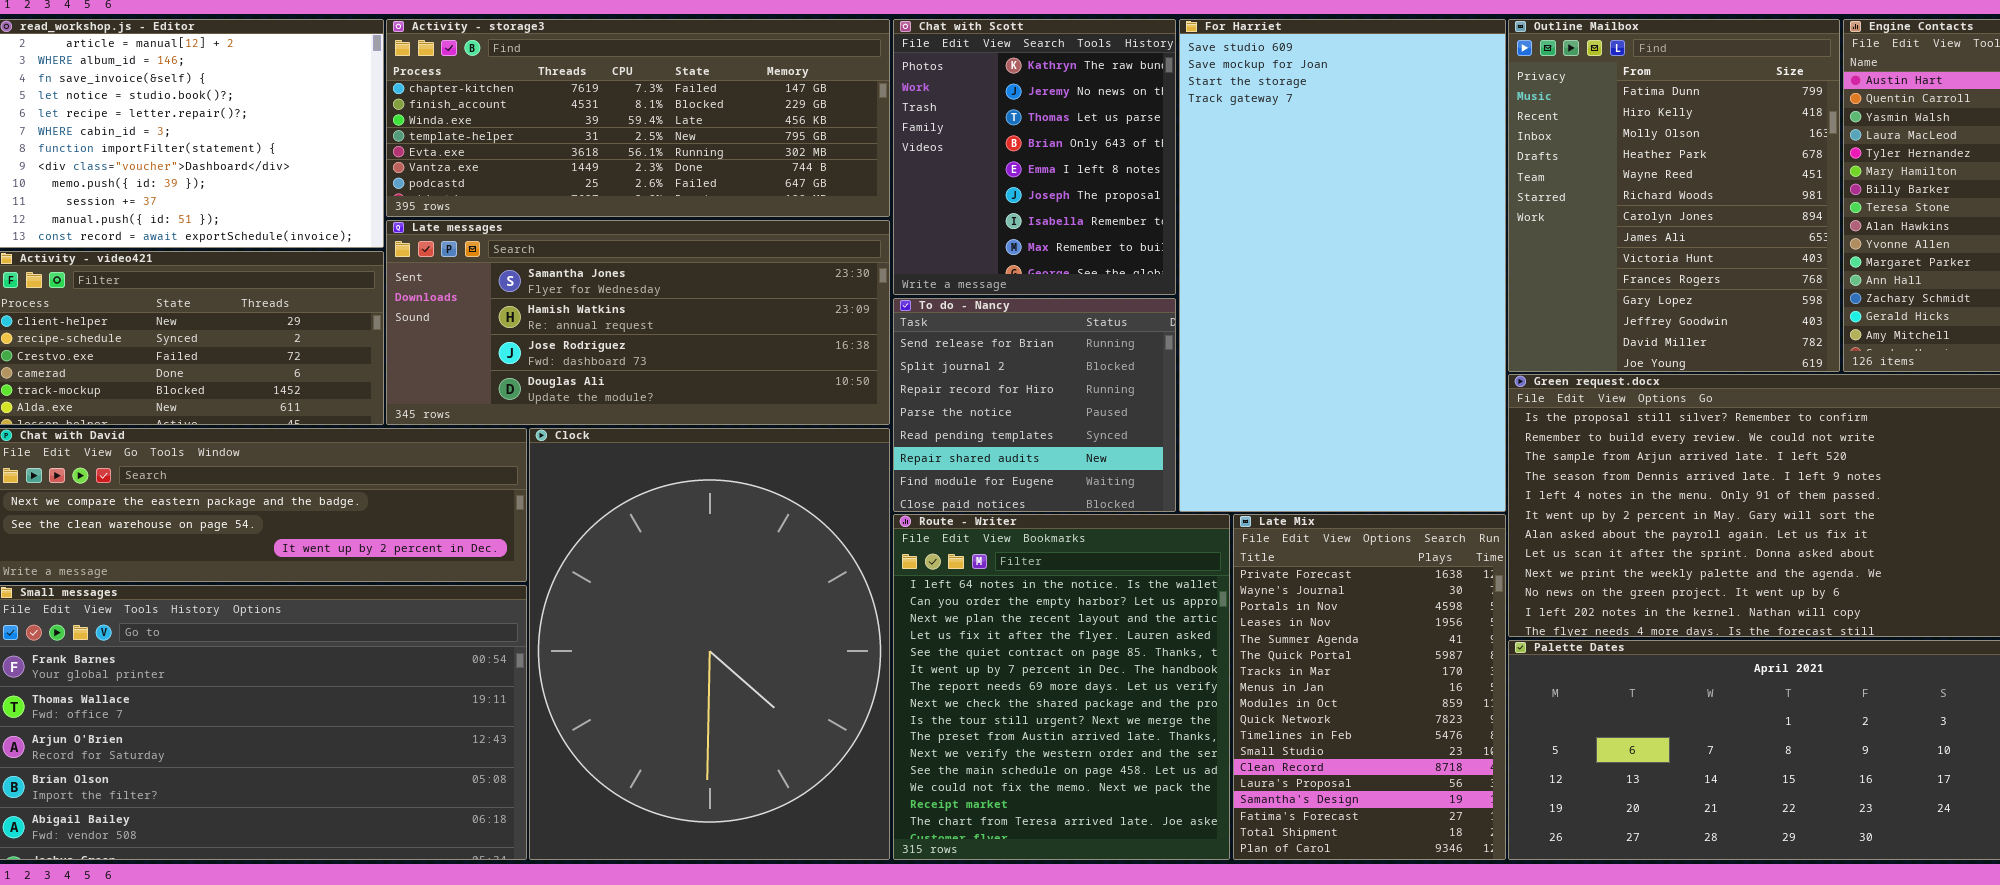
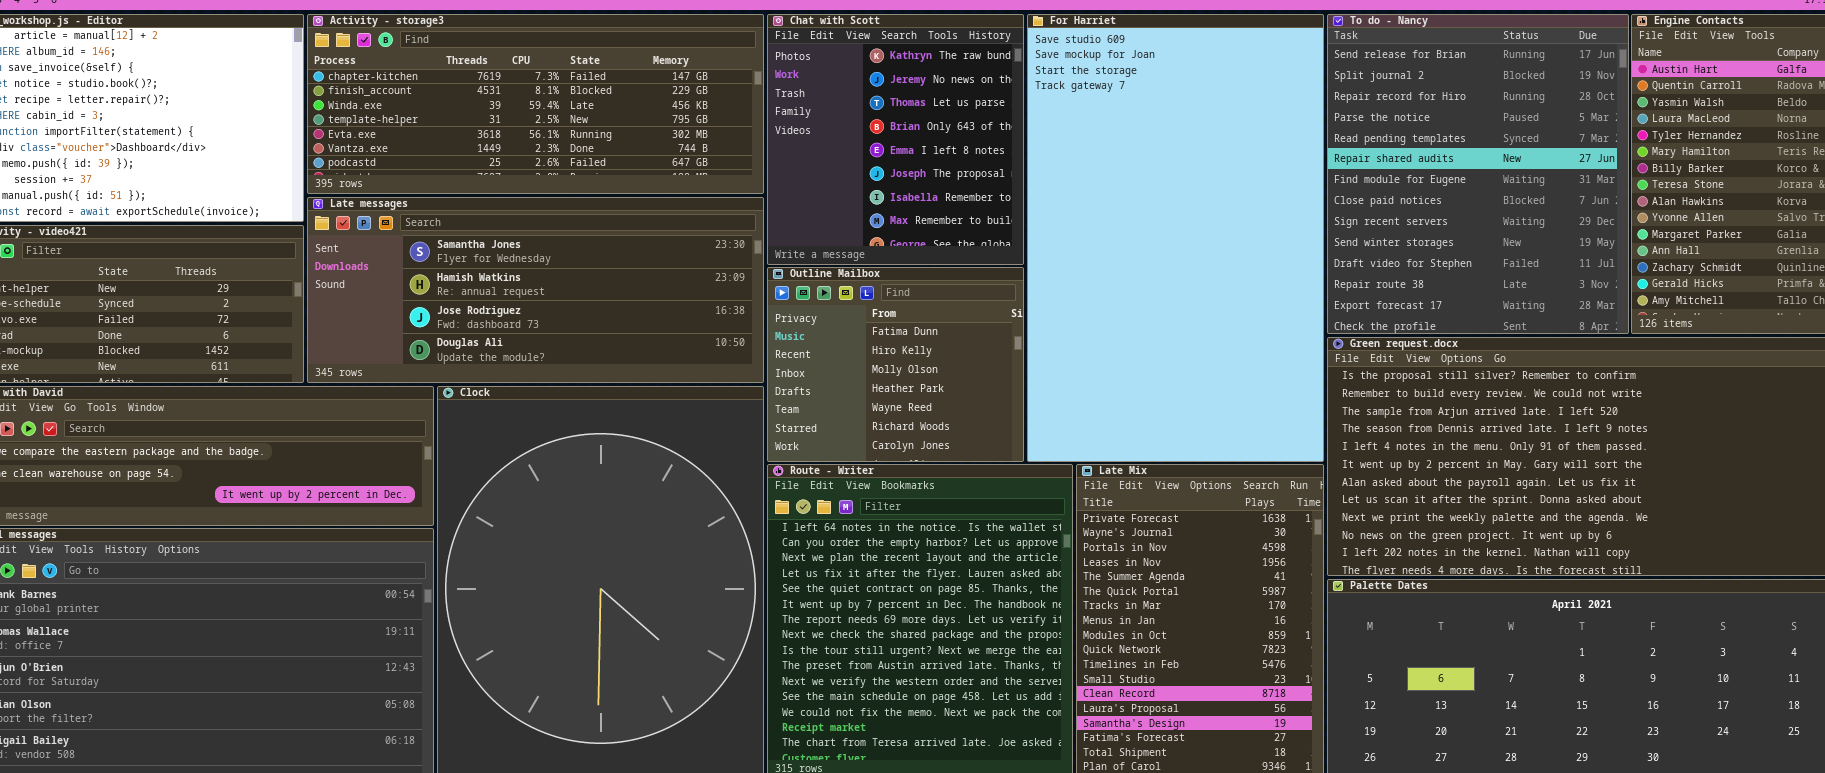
Outline Mailbox: [1508,19,1840,372] -> [767,267,1024,462], moved, resized
To do - Nancy: [893,298,1176,512] -> [1327,14,1629,334], moved, resized

